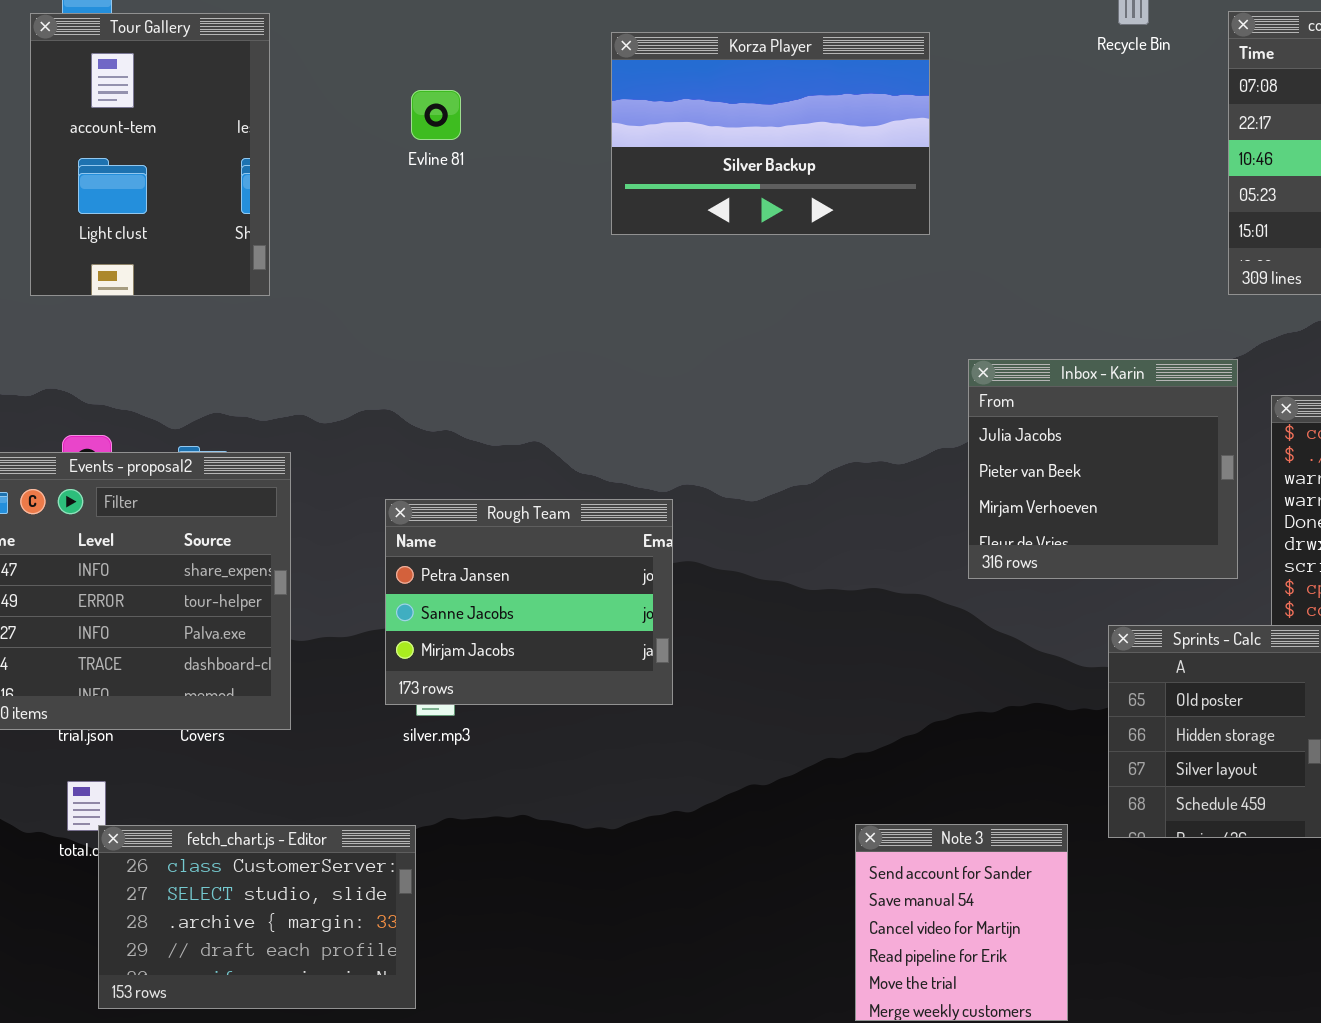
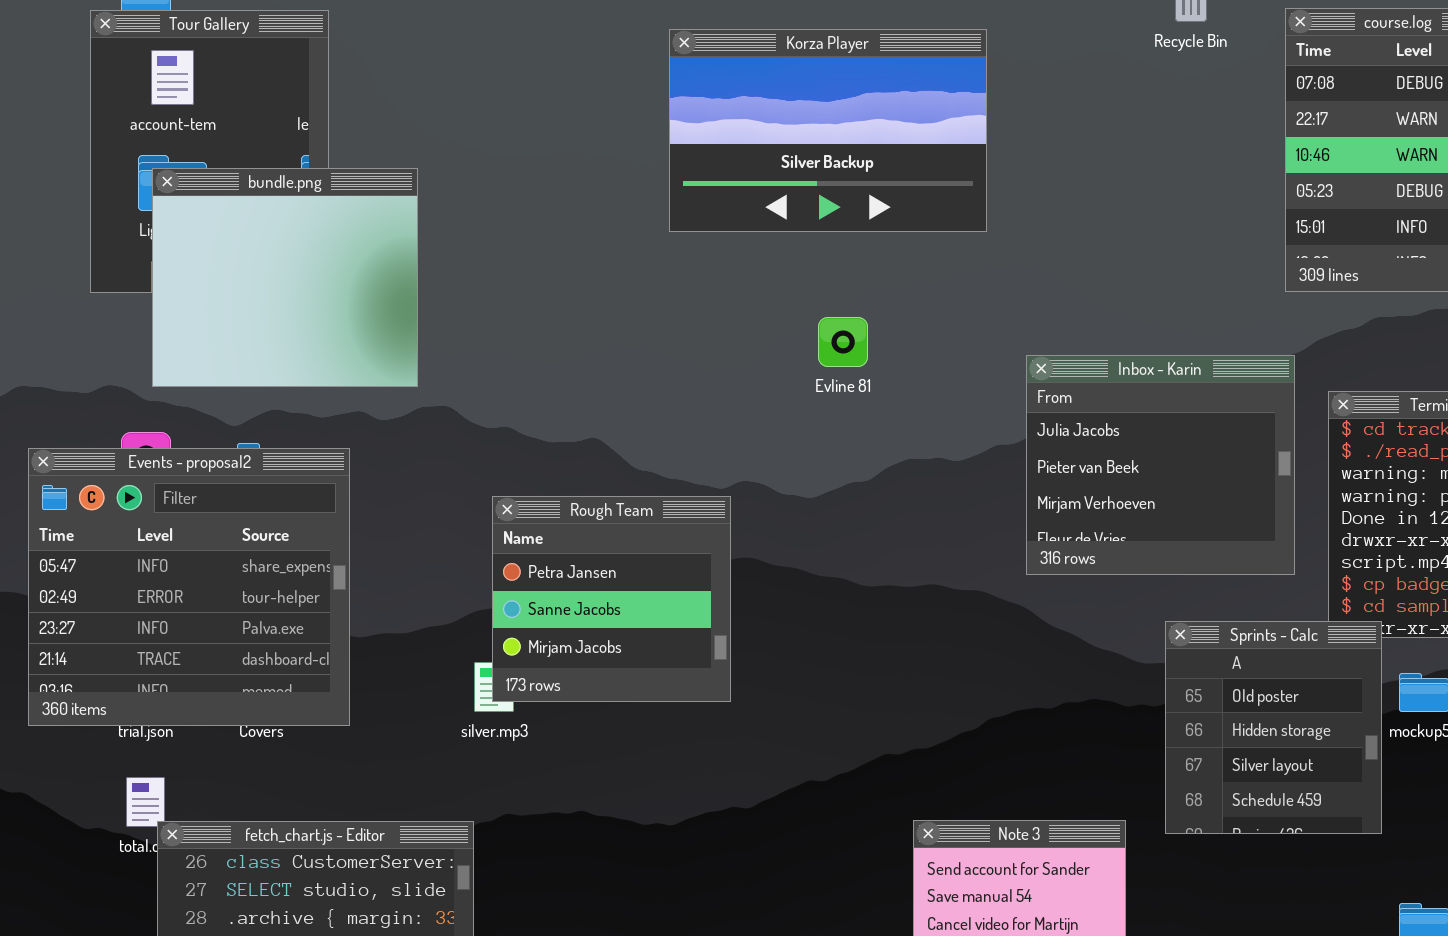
Evline 81: [411,90,461,140] -> [818,317,868,367], moved
bundle.png: none -> [152,168,418,387], opened
Rough Team: [385,499,673,705] -> [492,496,731,702], resized

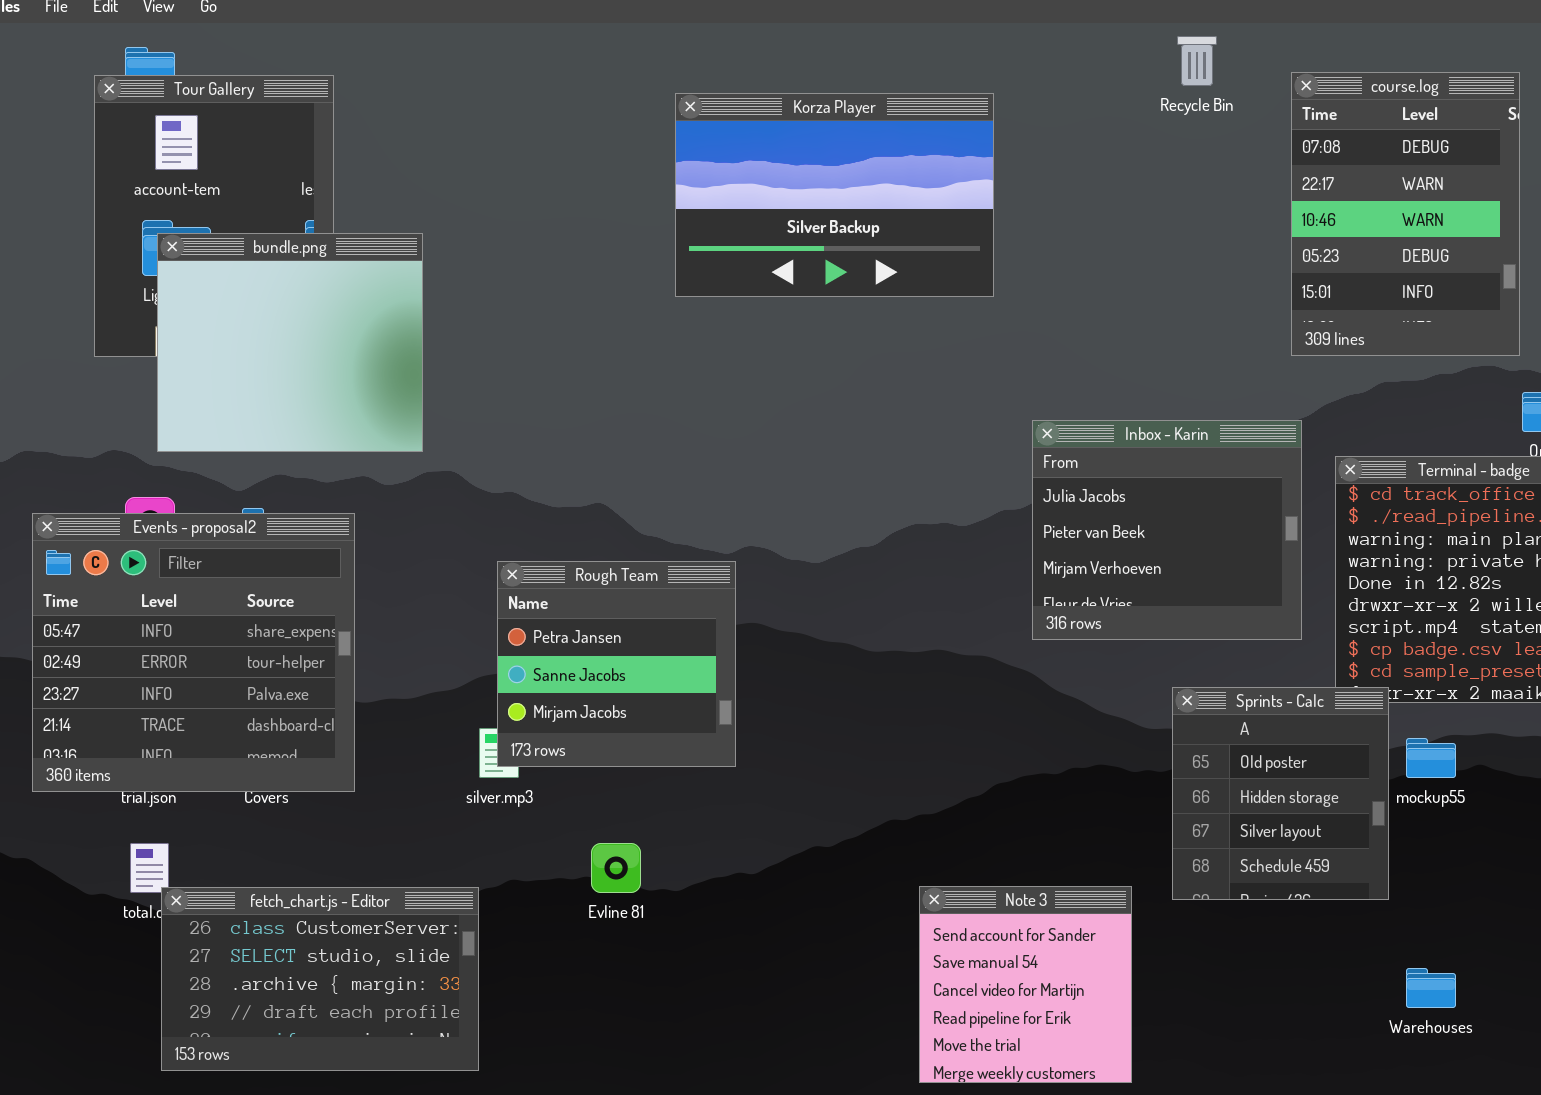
Evline 81: [818,317,868,367] -> [591,843,641,893], moved

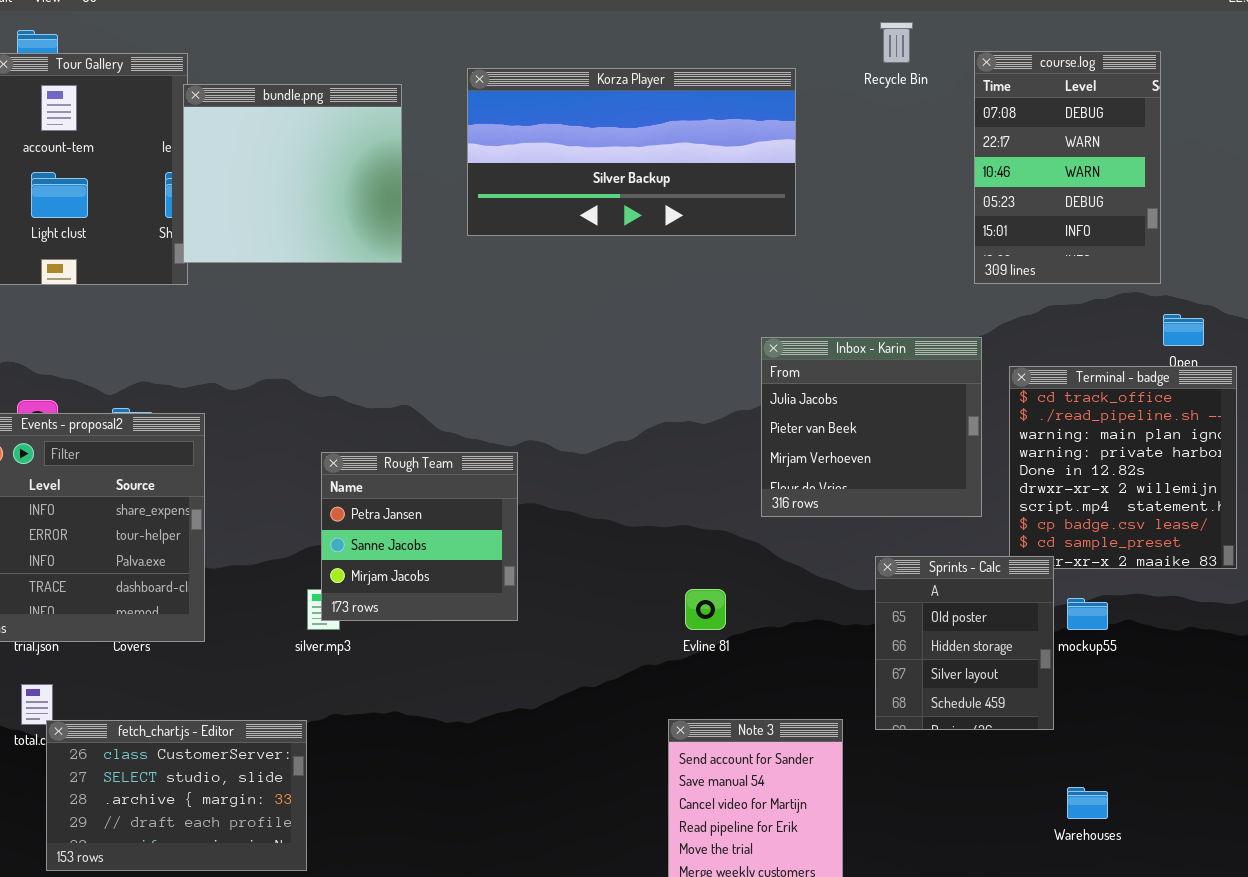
Korza Player: [675,93,994,297] -> [467,68,796,236], resized
bundle.png: [157,233,423,452] -> [183,84,402,263], moved
Evline 81: [591,843,641,893] -> [685,589,726,630], moved

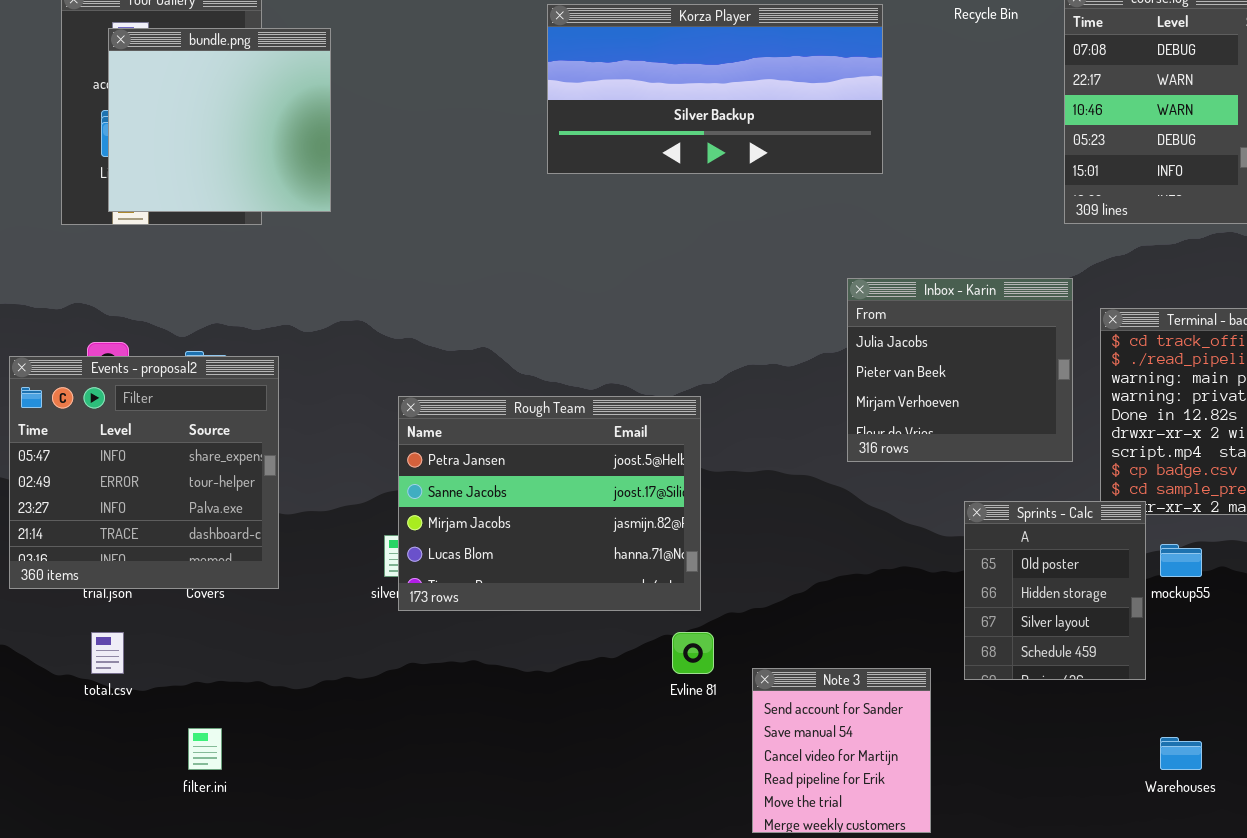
bundle.png: [183,84,402,263] -> [108,28,331,212], moved
Rough Team: [321,452,518,621] -> [398,396,701,611], resized
Evline 81: [685,589,726,630] -> [672,632,714,674], moved
fetch_chart.js - Editor: [46,720,307,871] -> none, closed

